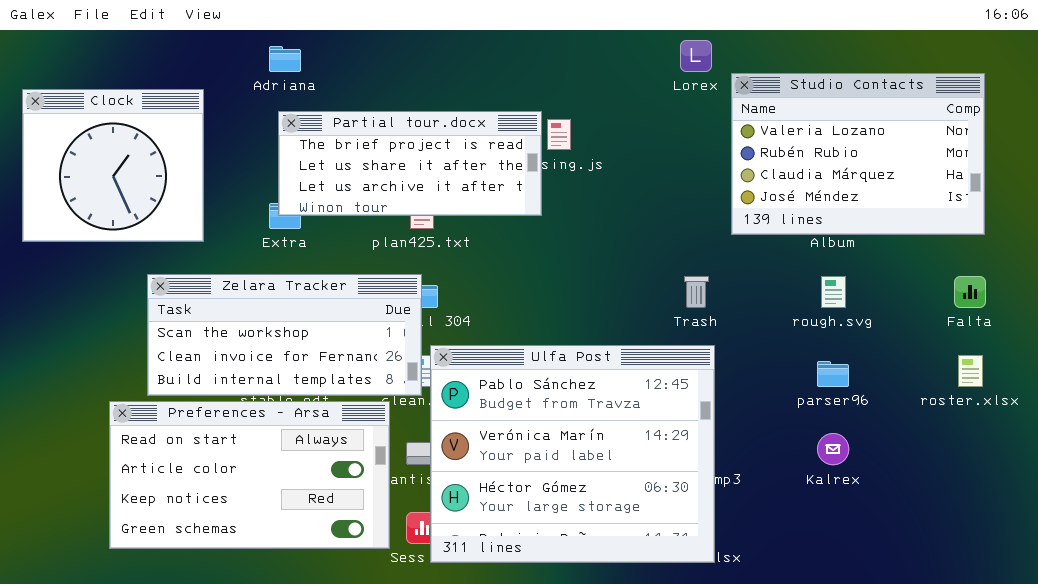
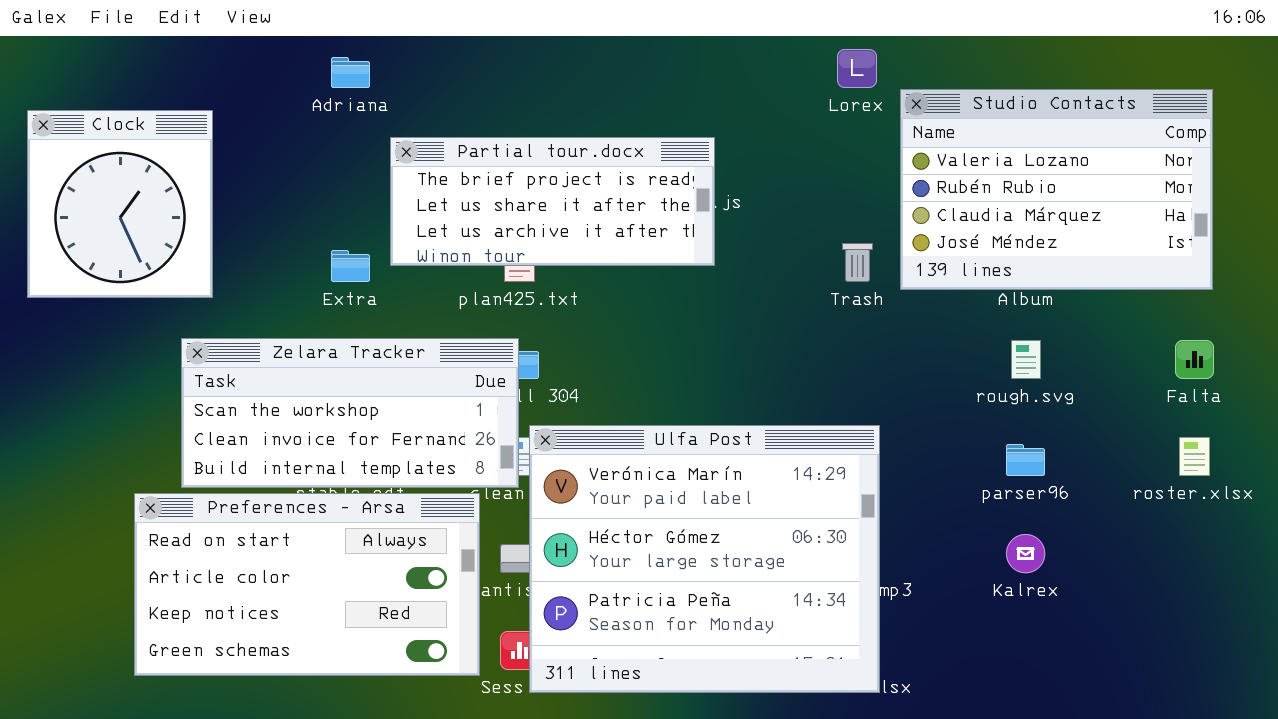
Clock: [22,89,204,242] -> [27,110,213,298], resized
Partial tour.docx: [278,111,542,216] -> [390,137,715,266], moved
Trash: [684,276,709,308] -> [842,243,873,282], moved
Ulfa Post: [430,345,715,563] -> [529,425,880,693], scrolled down 1 row

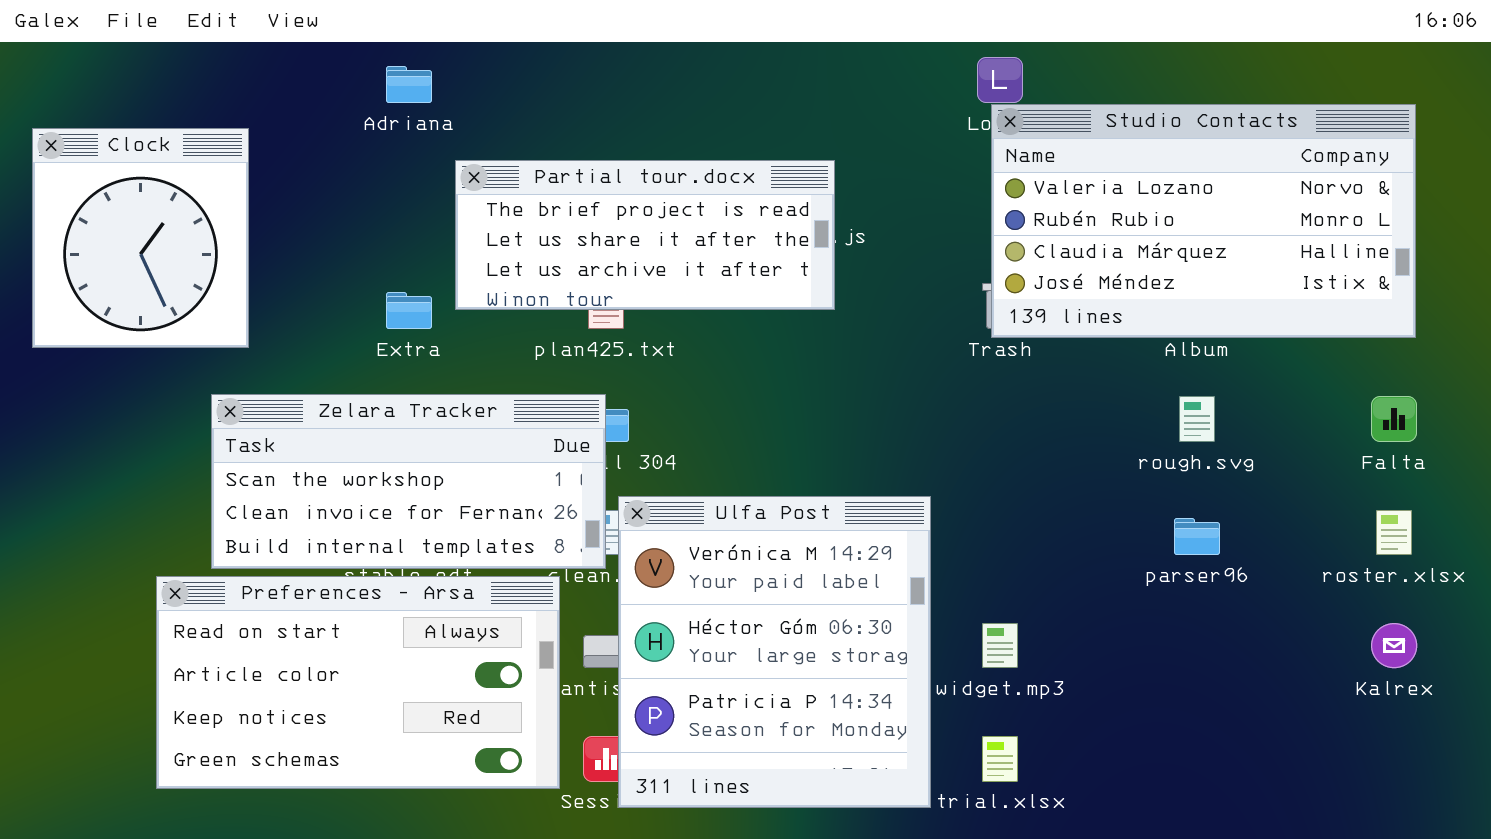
Studio Contacts: [900,89,1213,290] -> [991,104,1416,338], resized
Ulfa Post: [529,425,880,693] -> [618,496,931,808], resized
Kalrex: [1006,534,1045,573] -> [1371,623,1417,668], moved

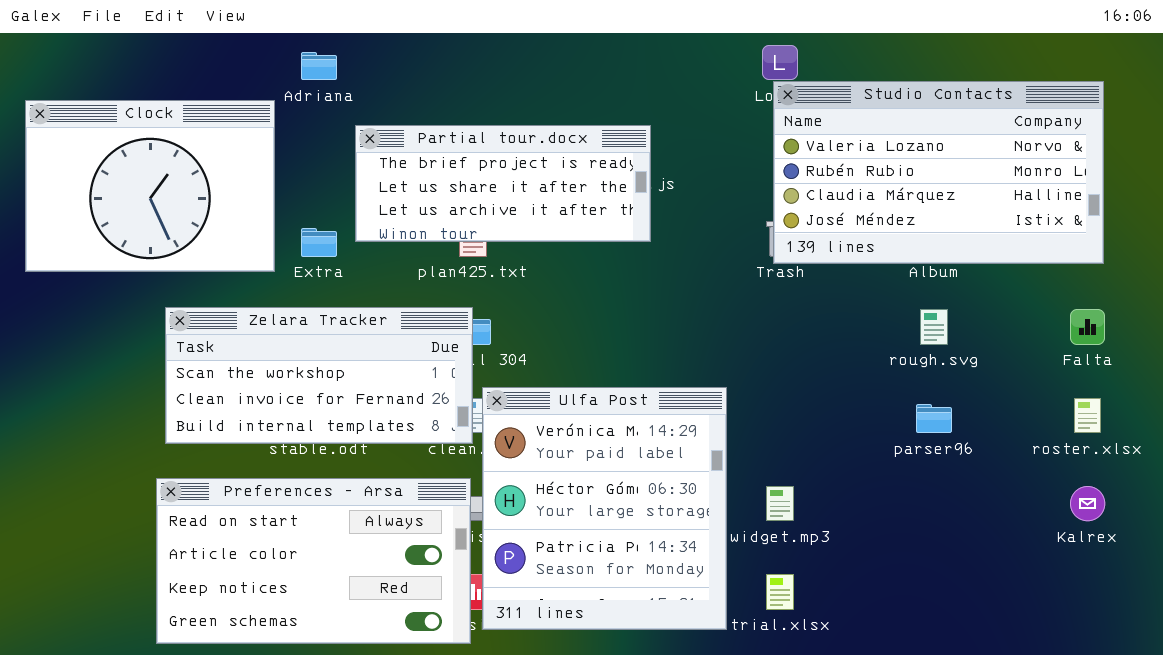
Clock: [32,128,249,348] -> [25,100,275,272], resized
Preferences - Arsa: [156,576,560,789] -> [156,478,471,644], moved

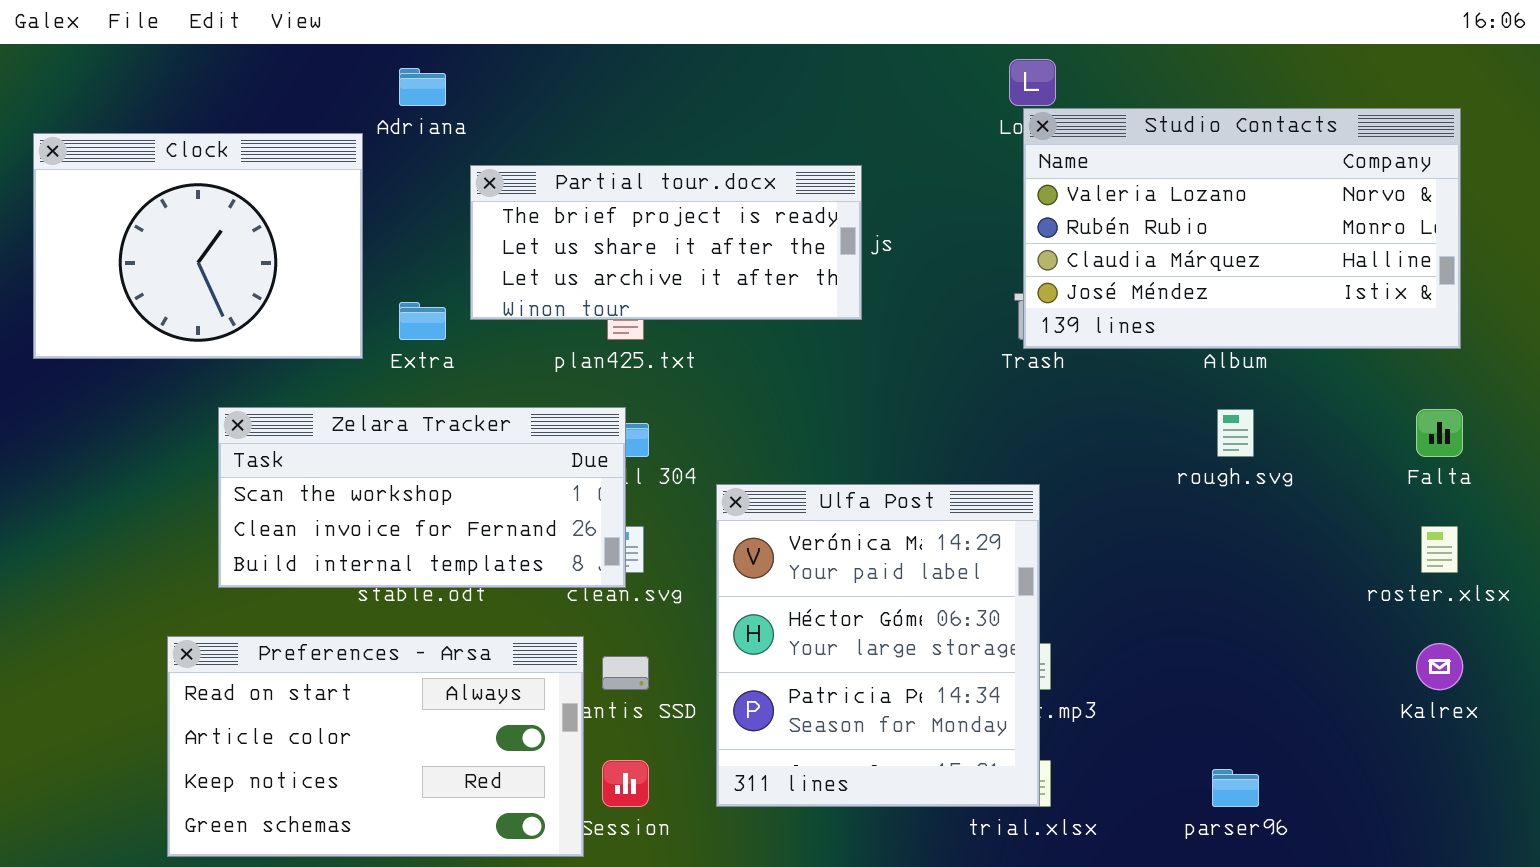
Ulfa Post: [482,387,727,630] -> [716,484,1040,807], moved
parser96: [916,404,952,433] -> [1212,769,1259,807], moved
Preferences - Arsa: [156,478,471,644] -> [167,636,584,857], moved

